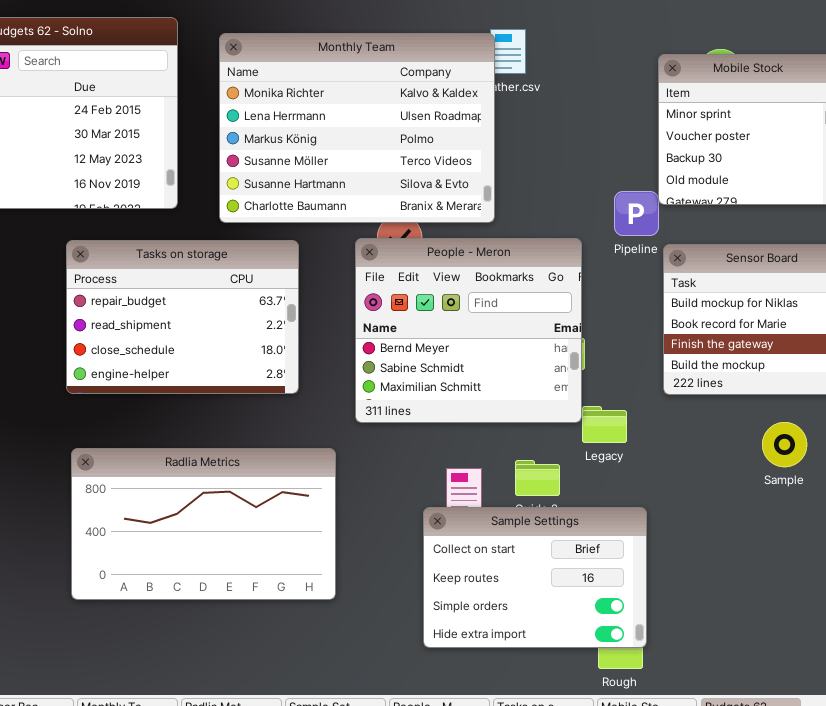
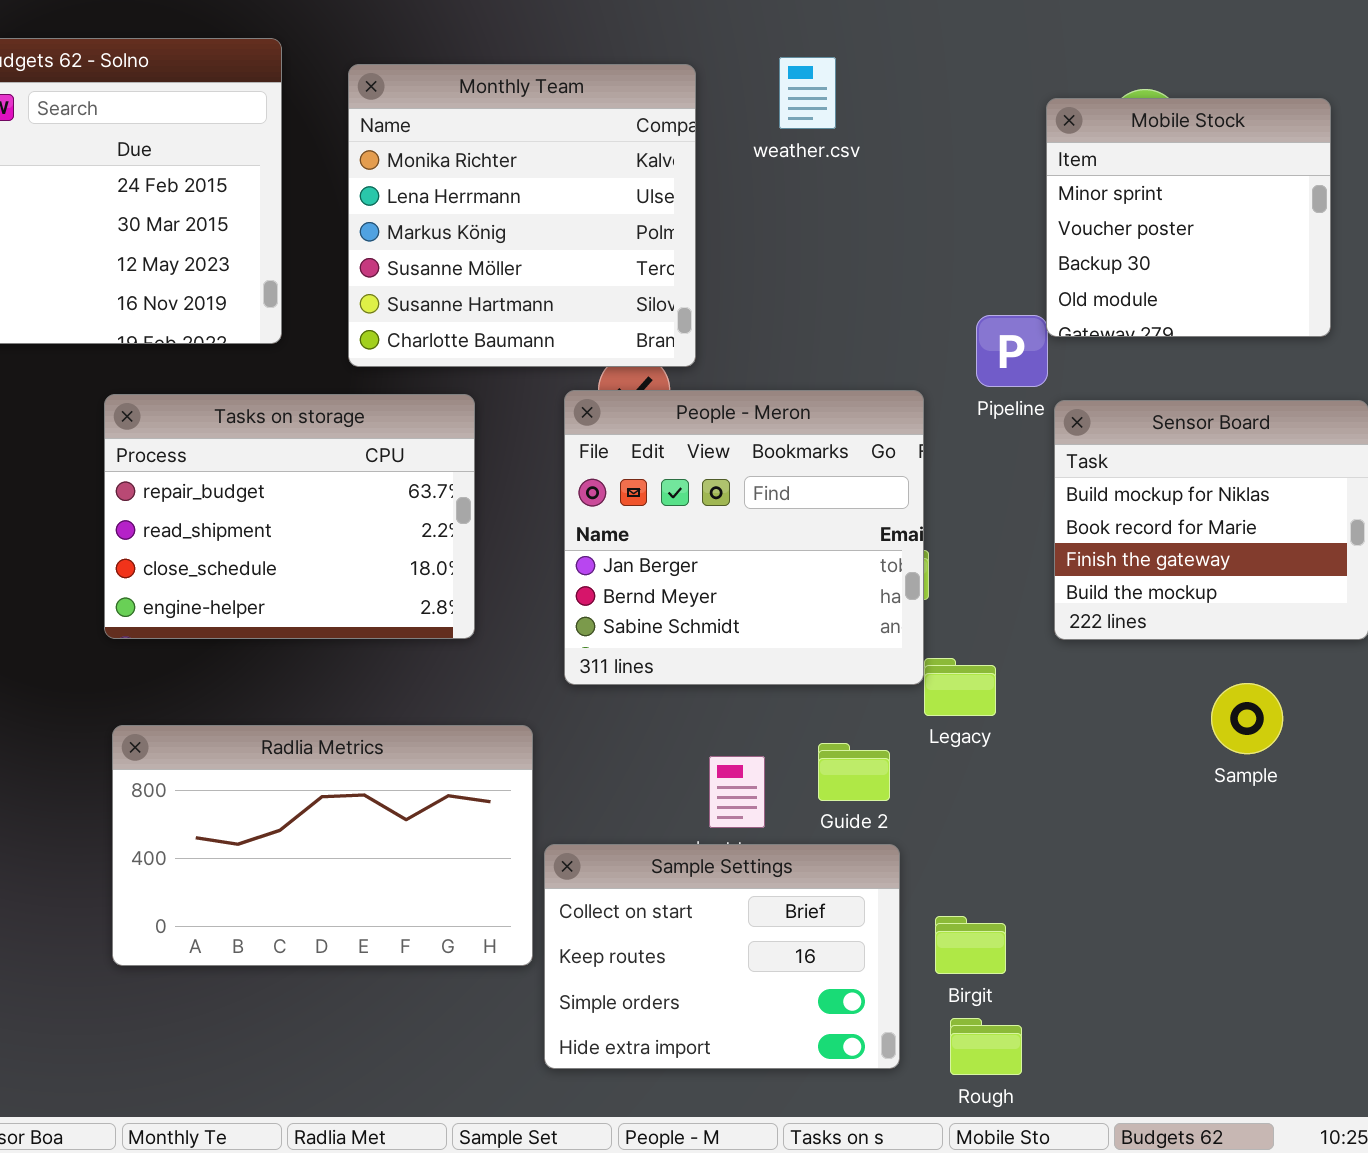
Monthly Team: [219,33,495,223] -> [348,64,696,367], resized
People - Meron: [355,238,582,423] -> [564,390,924,685], scrolled up 1 row
Sample Settings: [423,507,647,648] -> [544,844,900,1069], moved

